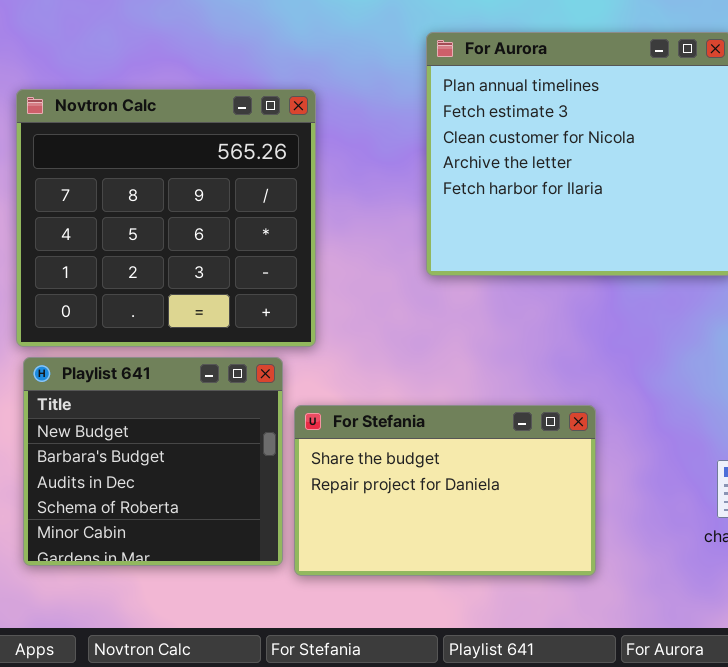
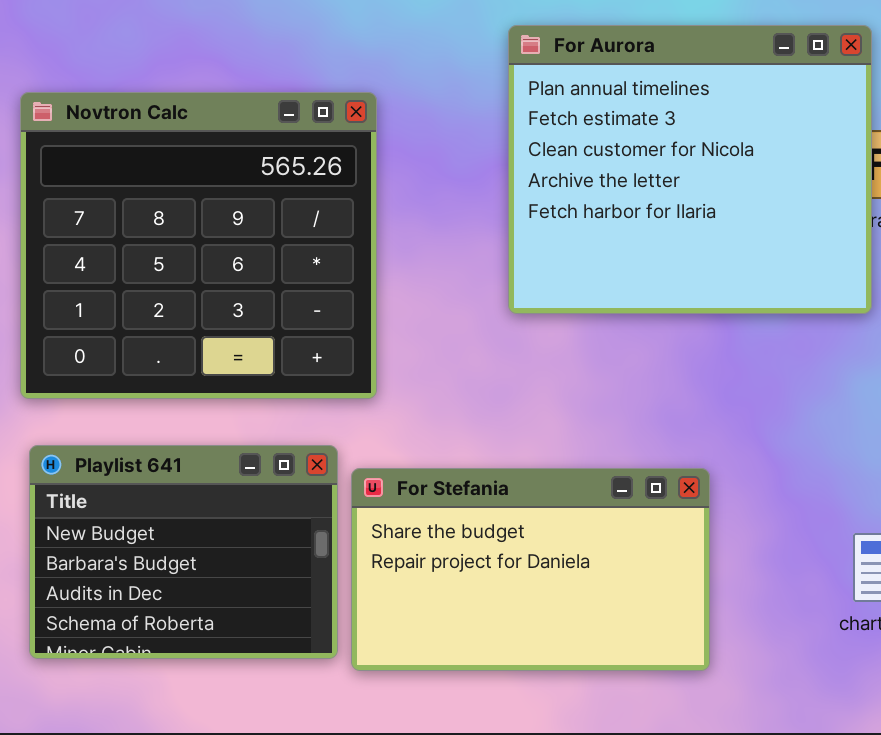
Playlist 641: [23,357,283,566] -> [29,445,338,659], resized

